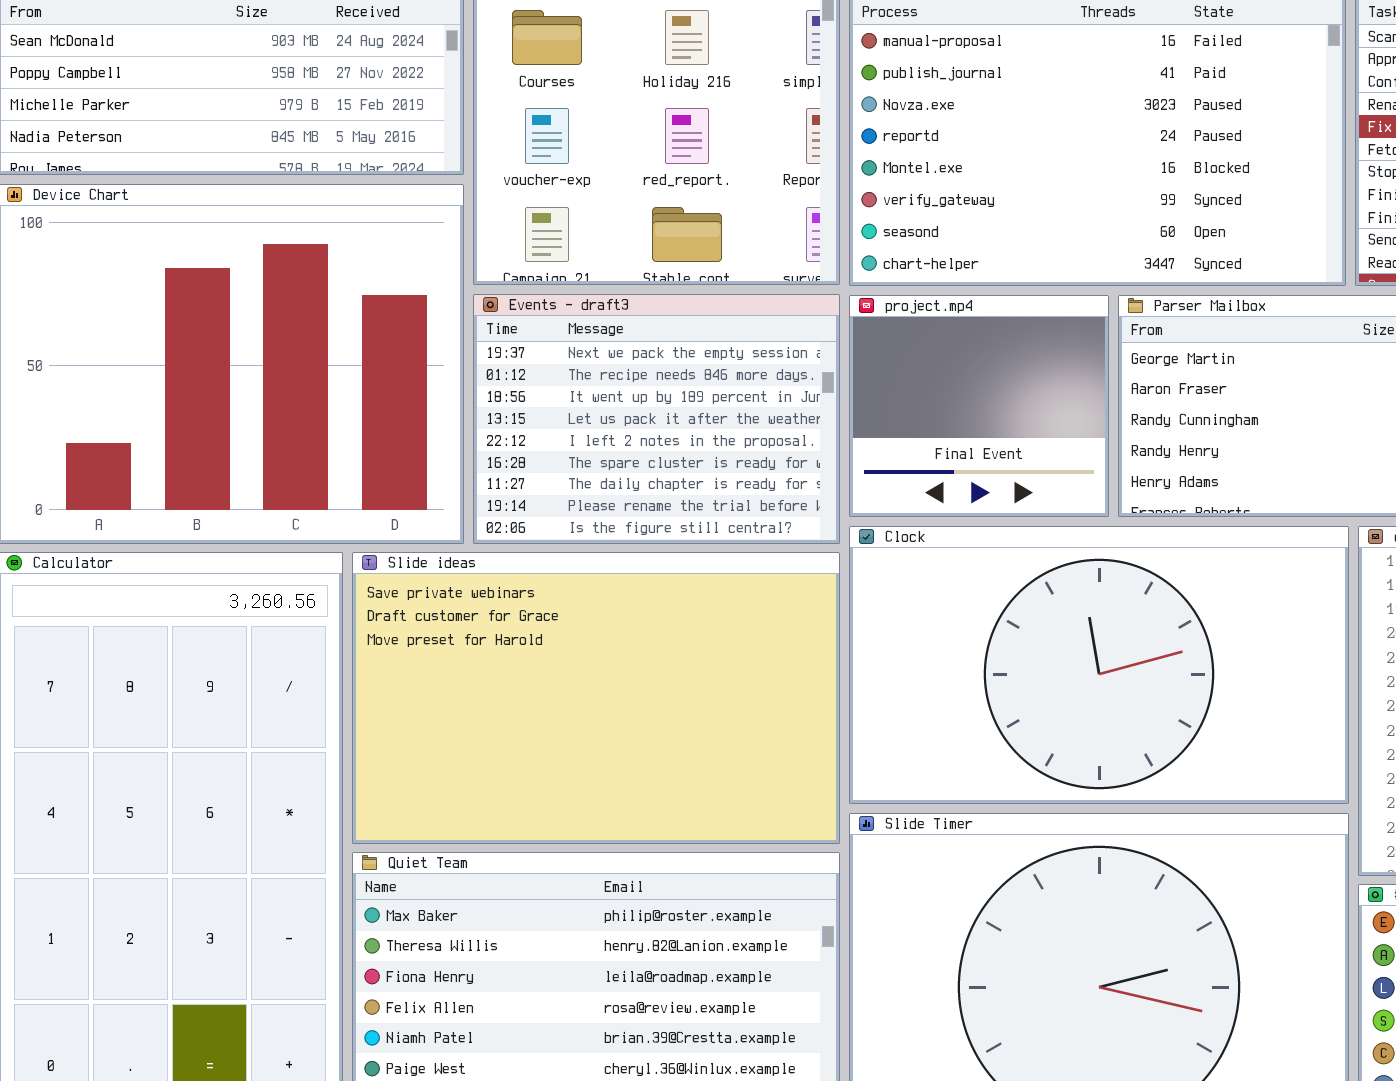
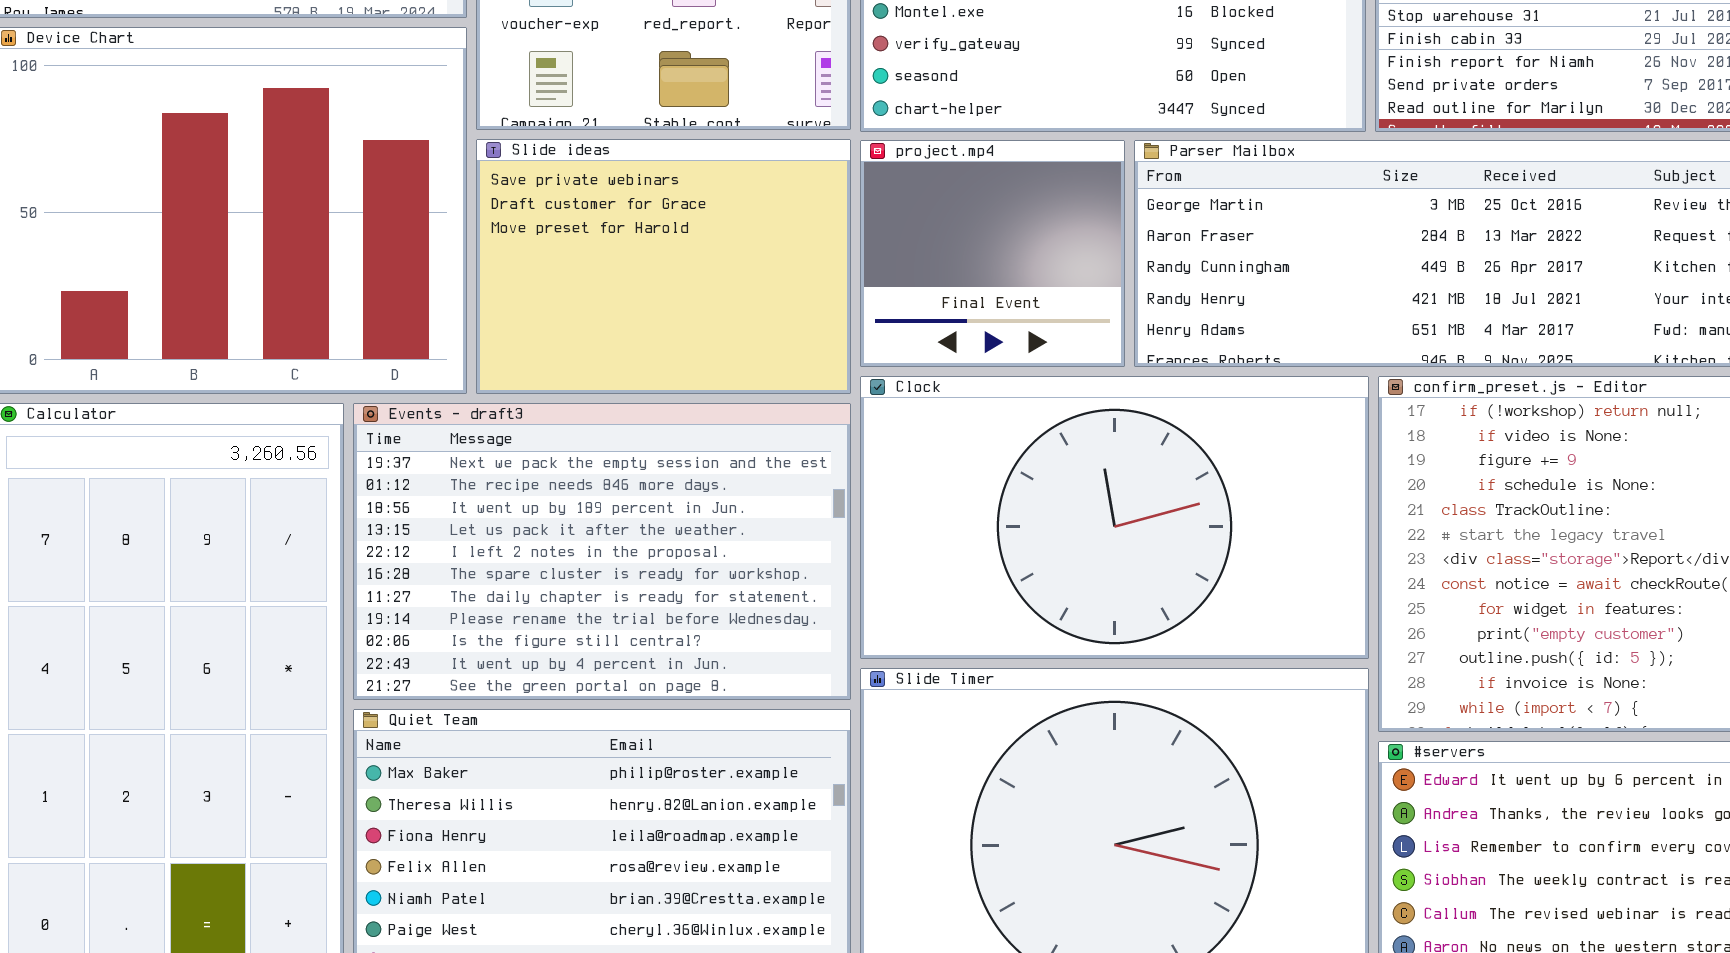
Events - draft3: [473,294,840,544] -> [353,403,851,700], moved, resized
Slide ideas: [352,552,840,844] -> [476,139,851,394], moved, resized

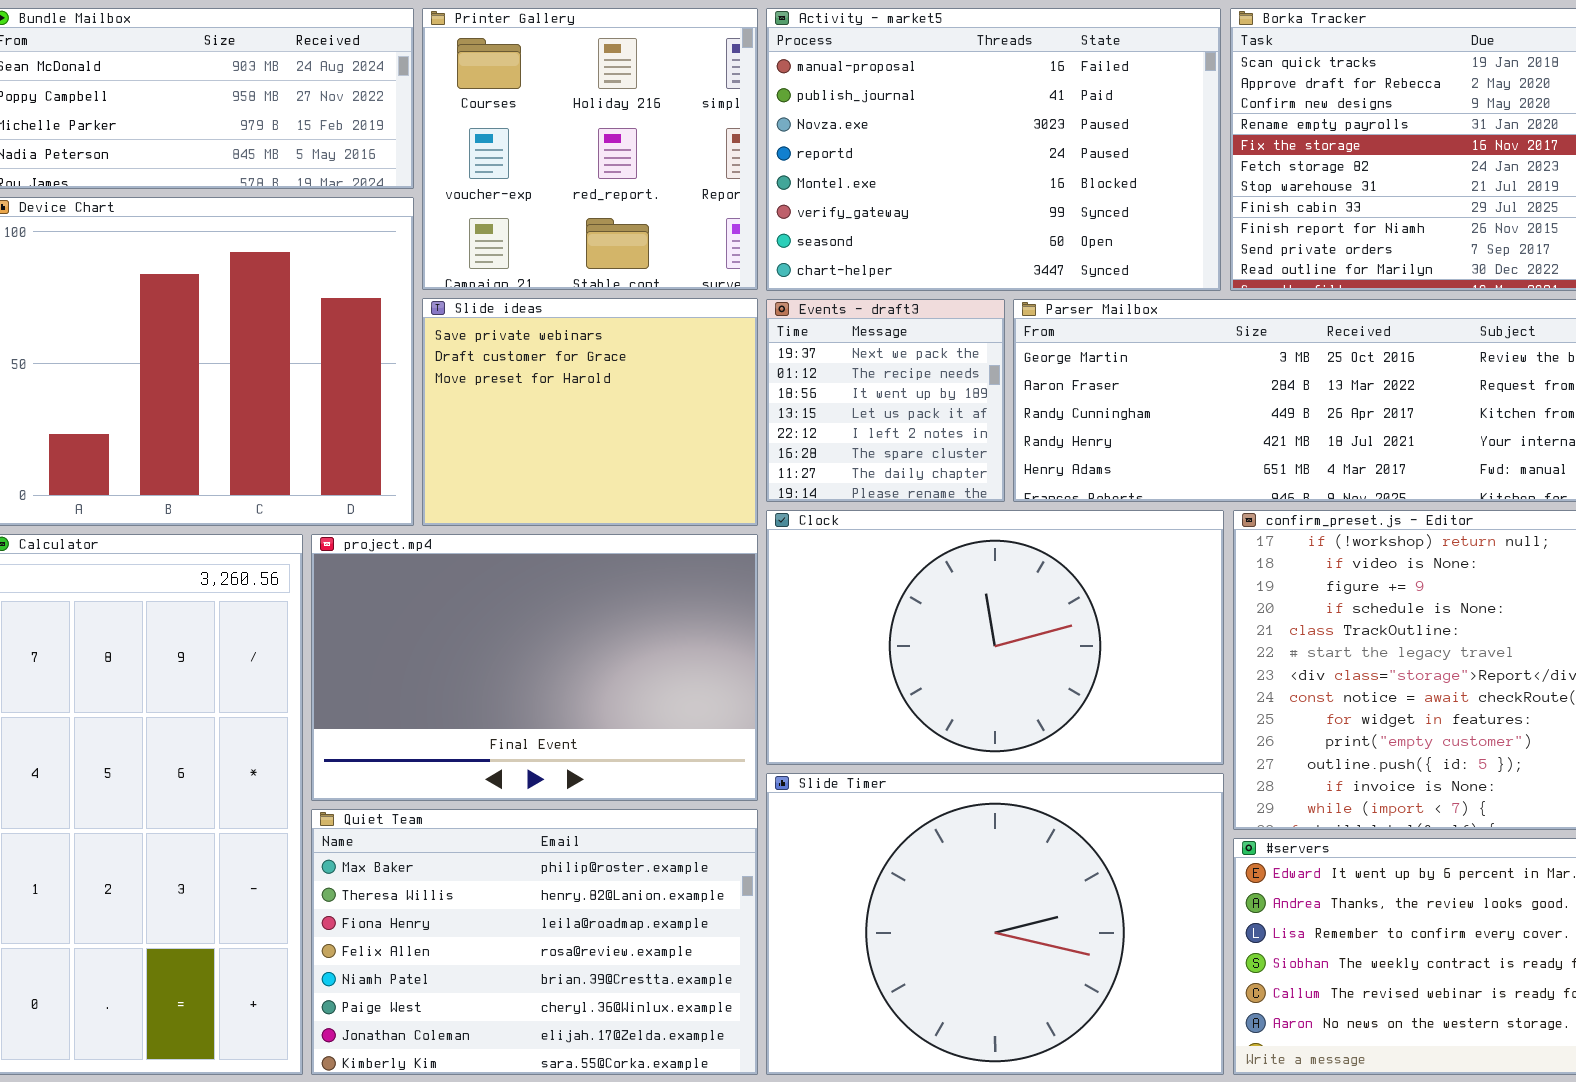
project.mp4: [860,140,1125,367] -> [311,534,758,801], moved, resized
Events - draft3: [353,403,851,700] -> [766,299,1005,502], moved, resized

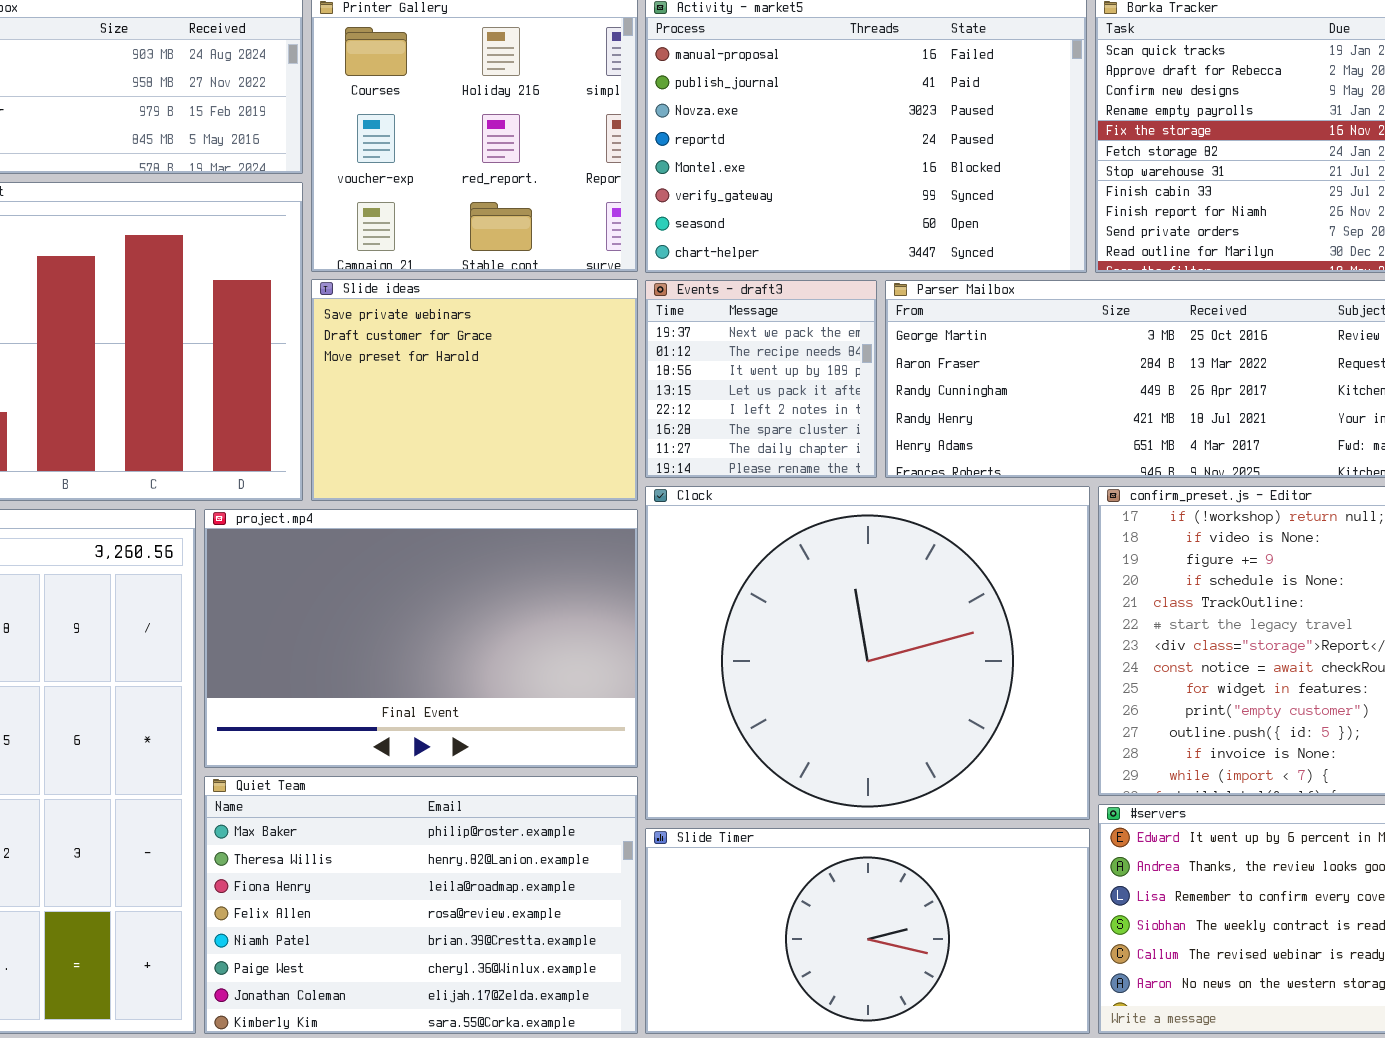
Clock: [766,510,1224,765] -> [645,486,1090,820], resized
Slide Timer: [766,773,1224,1075] -> [645,828,1090,1034], resized

